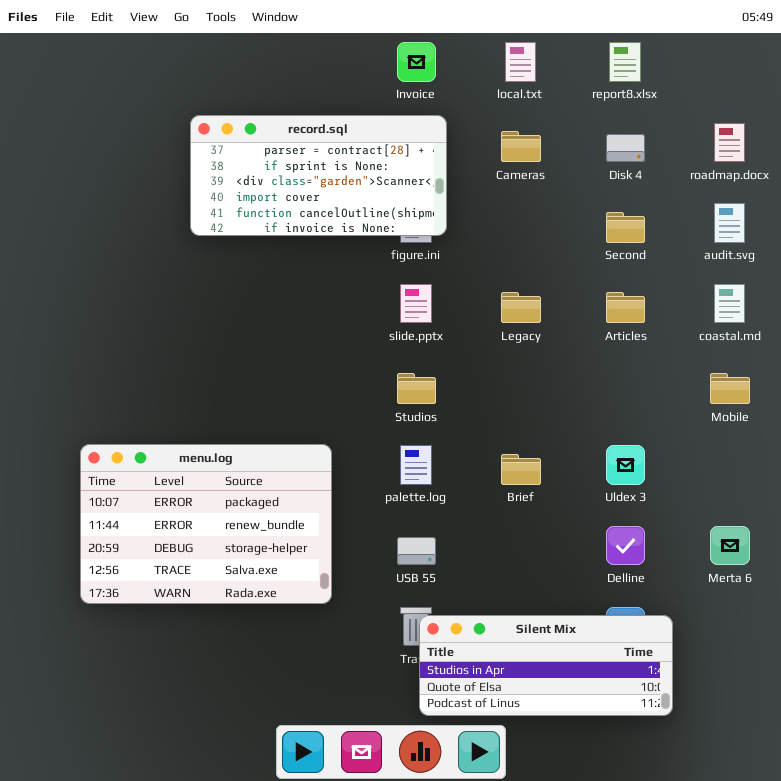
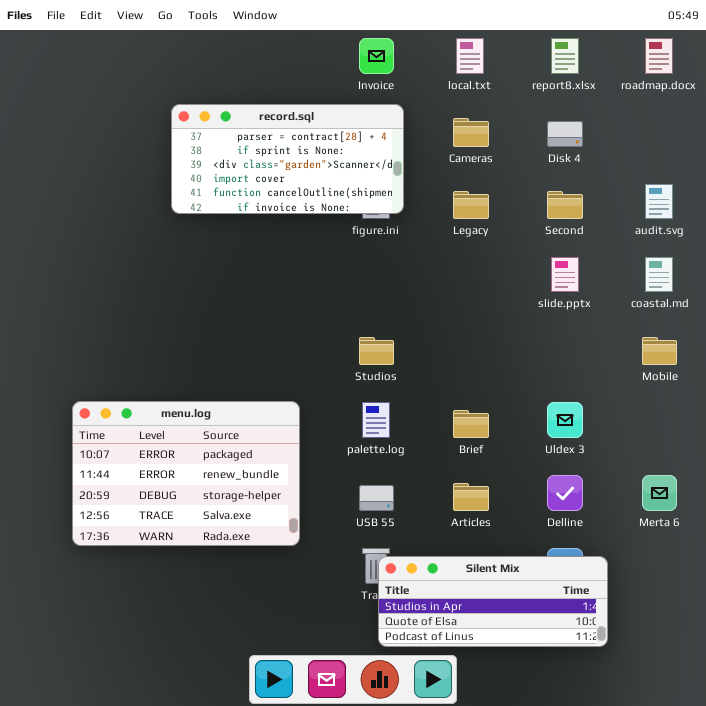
roadmap.docx: [714,123,745,162] -> [645,38,673,74], moved
slide.pptx: [400,284,432,323] -> [551,257,579,292], moved
Legacy: [501,292,541,323] -> [453,191,489,219], moved
Articles: [606,292,645,323] -> [453,483,489,511], moved

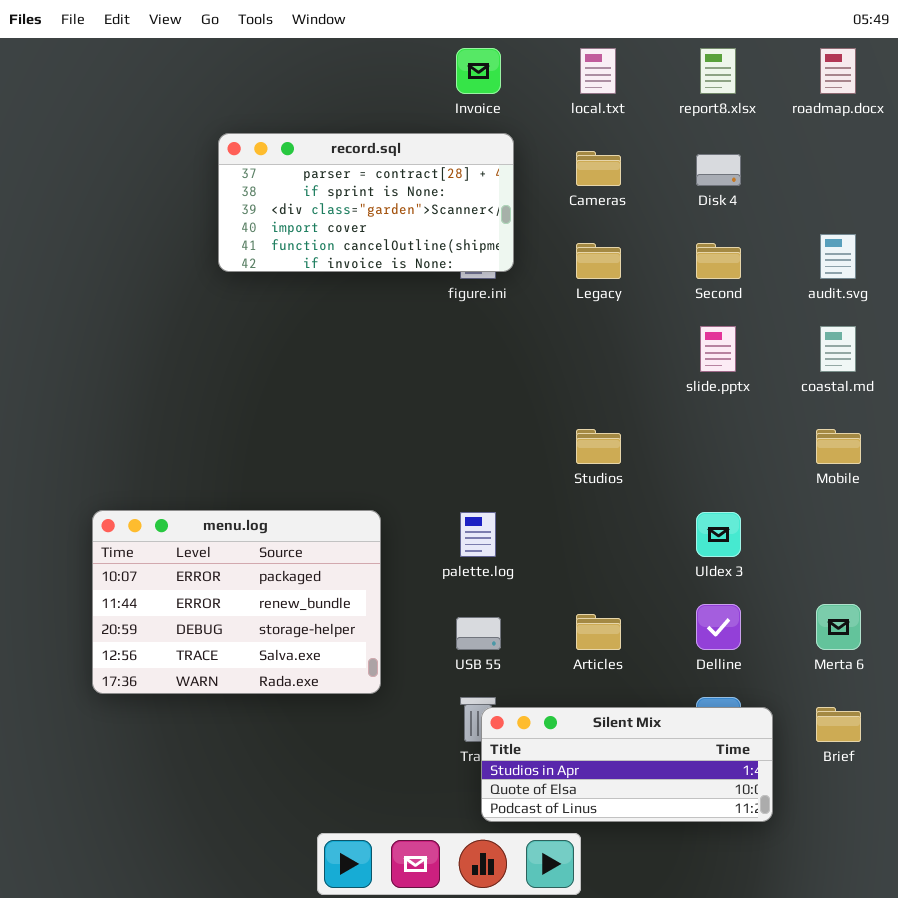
Studios: [359,337,394,365] -> [576,429,621,464], moved
Brief: [453,410,489,438] -> [816,707,861,742], moved

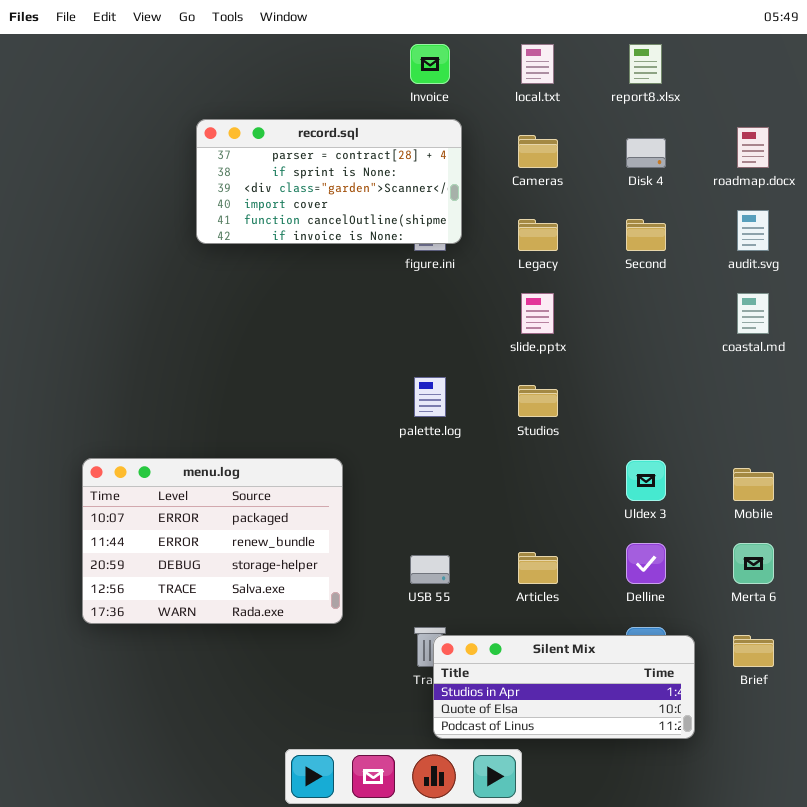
roadmap.docx: [820,48,856,94] -> [737,127,769,168], moved
slide.pptx: [700,326,736,372] -> [521,293,554,334], moved
Mobile: [816,429,861,464] -> [733,468,774,501], moved
palette.log: [460,512,496,557] -> [414,377,446,417], moved

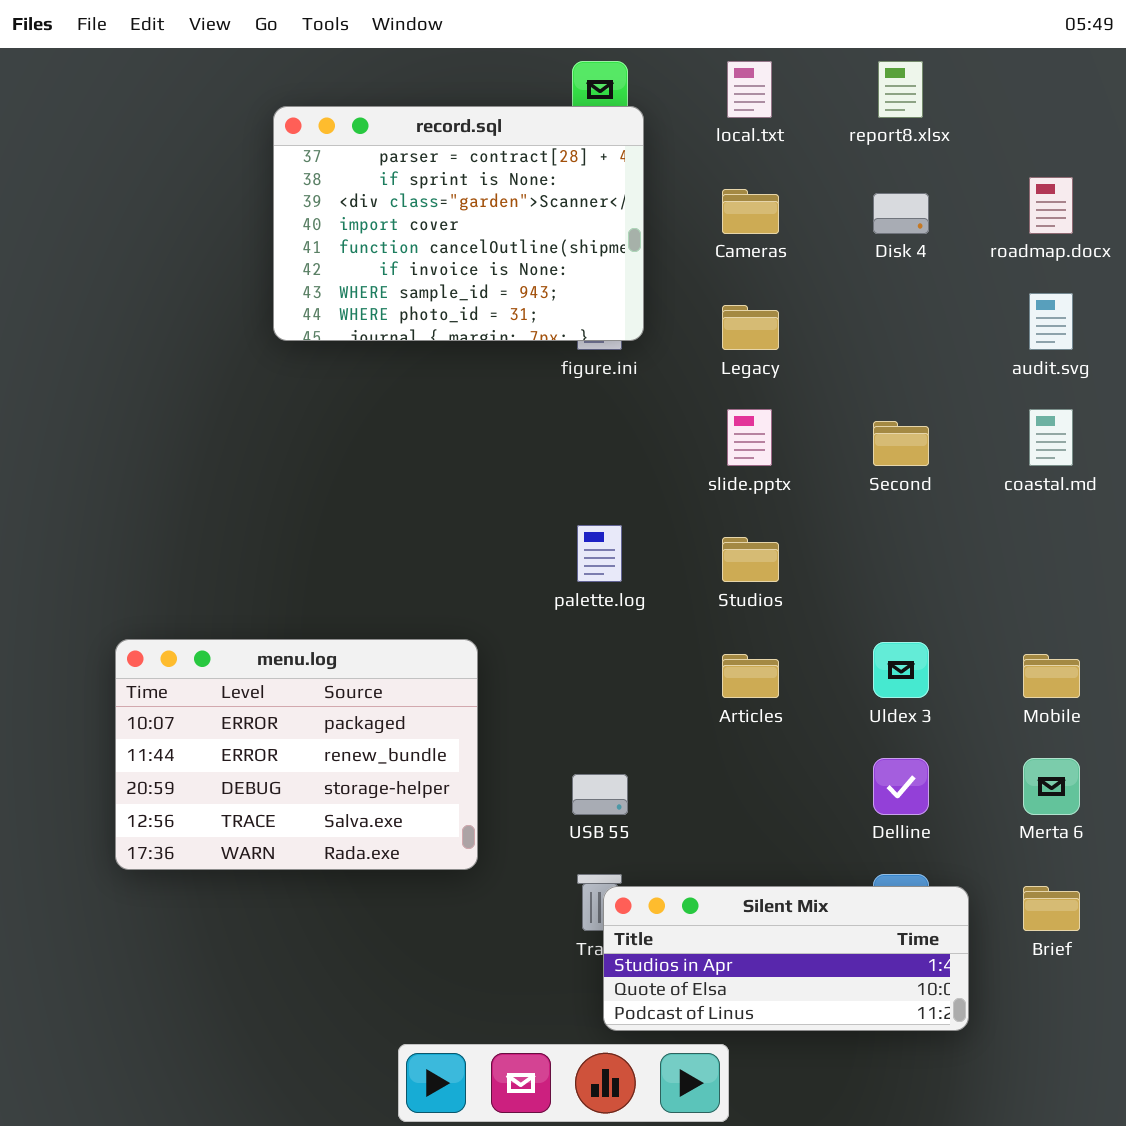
record.sql: [196,119,462,244] -> [273,106,644,341], resized
Second: [626,219,666,251] -> [873,421,929,466], moved
Articles: [518,552,558,584] -> [722,654,779,698], moved

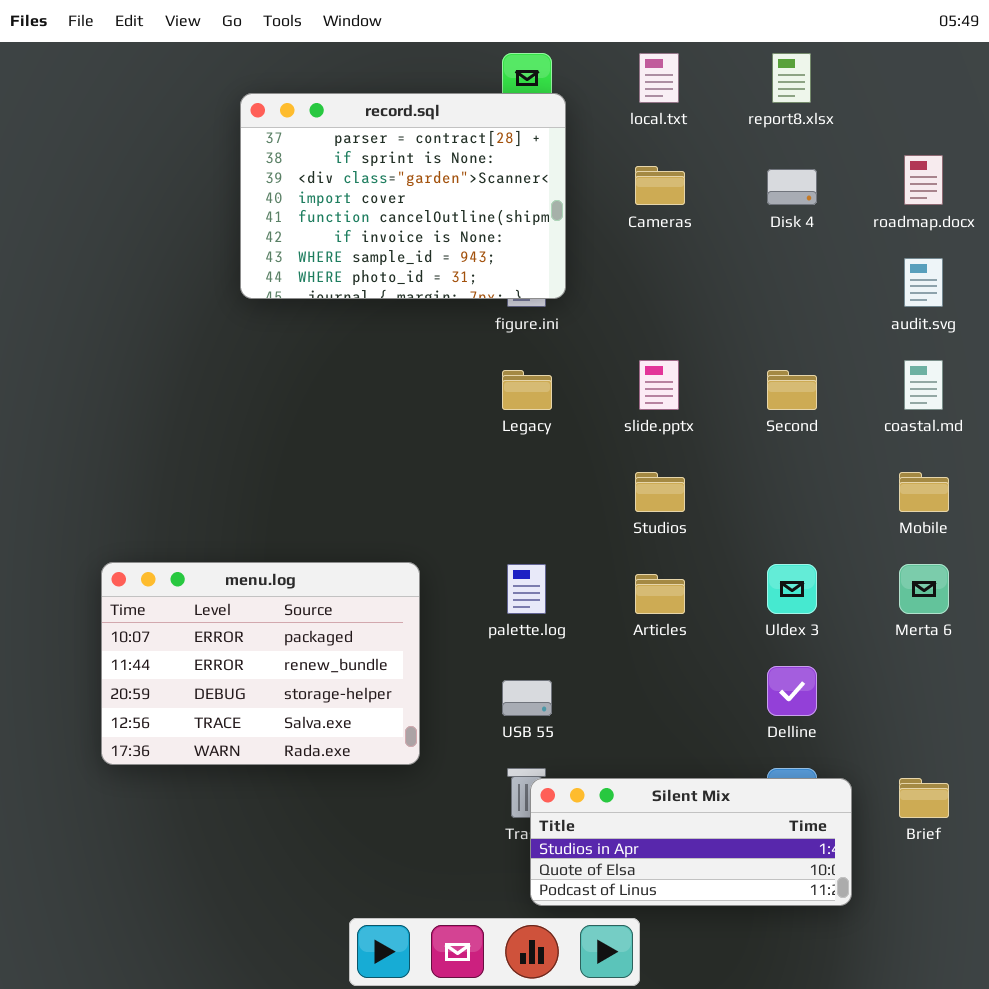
Legacy: [722,305,779,350] -> [502,370,552,410], moved
palette.log: [577,525,622,582] -> [507,564,546,614], moved
Mobile: [1023,654,1080,698] -> [899,472,949,512], moved
Merta 6: [1023,758,1080,815] -> [899,564,949,614], moved

